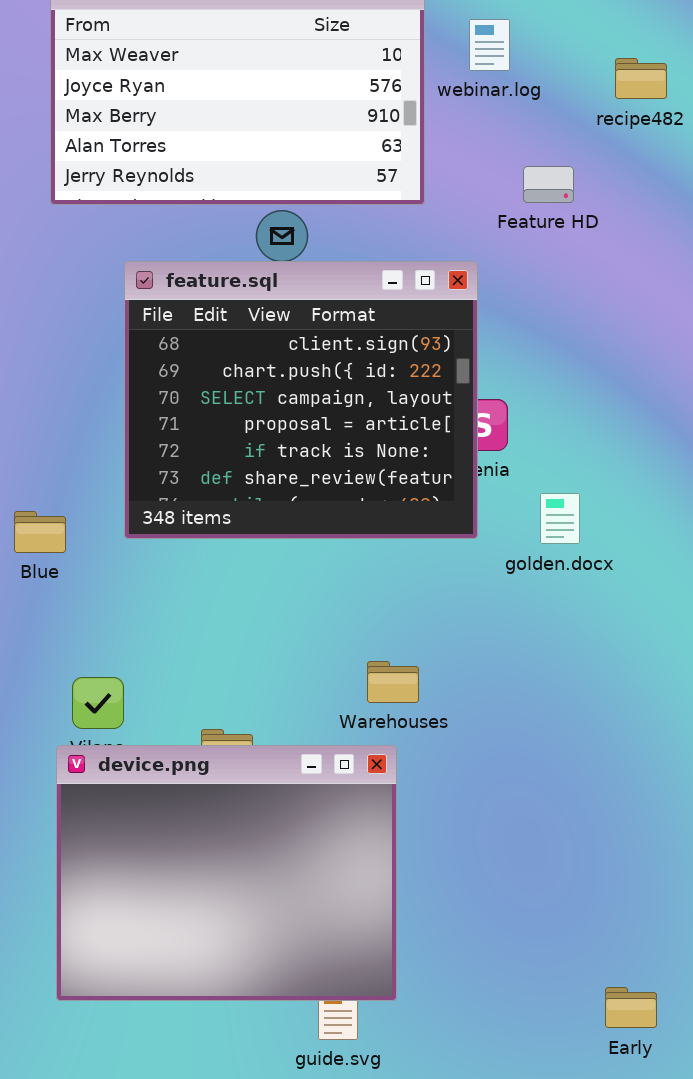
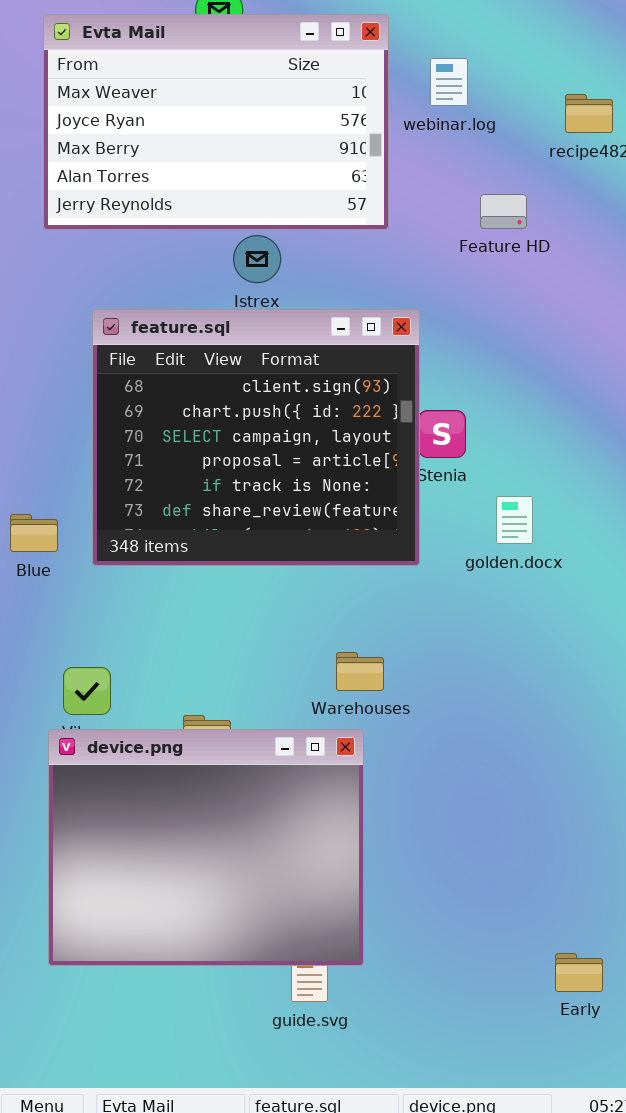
feature.sql: [124,261,478,539] -> [92,309,420,566], moved

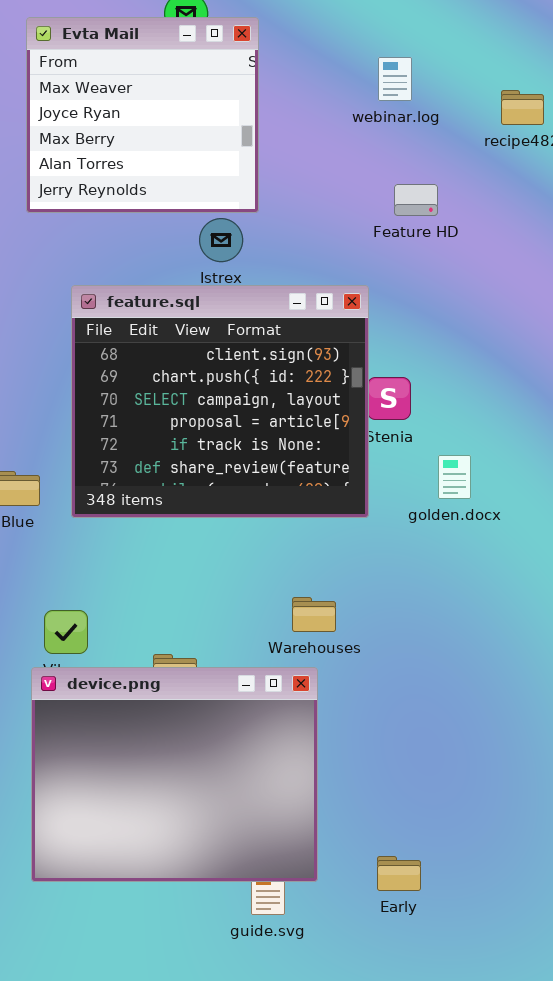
Evta Mail: [43,14,389,230] -> [26,17,259,213], resized
Feature HD: [480,194,527,229] -> [394,184,438,216], moved
Early: [555,953,603,992] -> [377,856,421,891], moved

